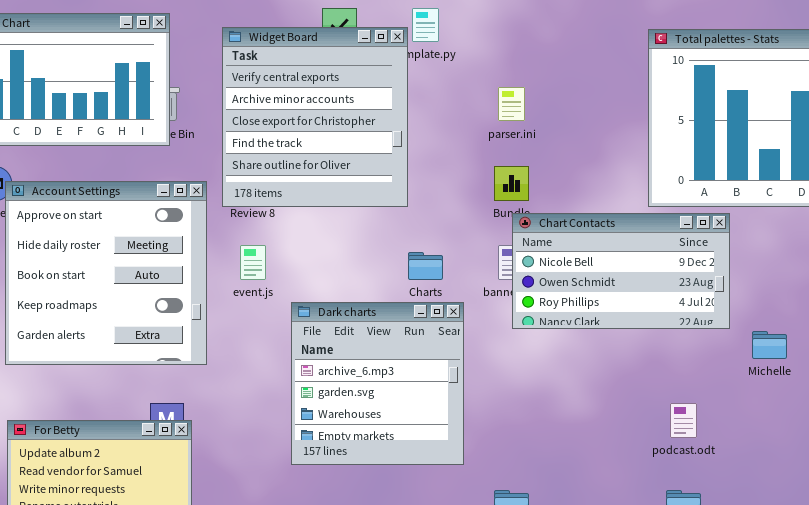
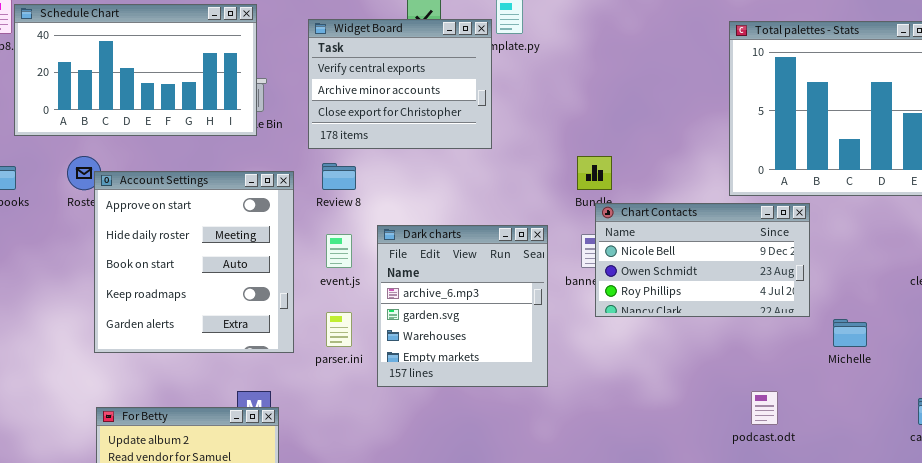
Widget Board: [222,27,408,207] -> [308,19,492,149], resized
parser.ini: [498,87,525,121] -> [326,312,352,347], moved
Dark charts: [291,302,464,465] -> [377,225,548,387], moved

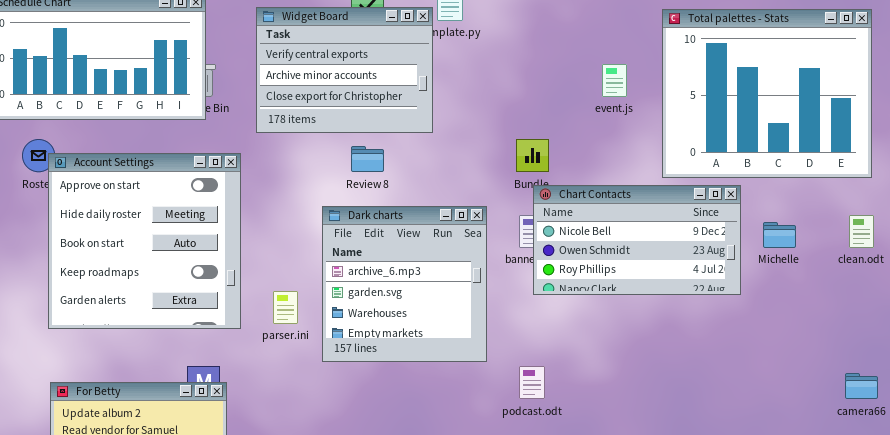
Review 8: [322,163,356,190] -> [351,146,384,172], moved
event.js: [326,234,352,268] -> [602,64,627,97], moved
Michelle: [833,319,867,347] -> [763,222,796,248], moved
podcast.odt: [751,391,778,425] -> [519,366,545,399], moved

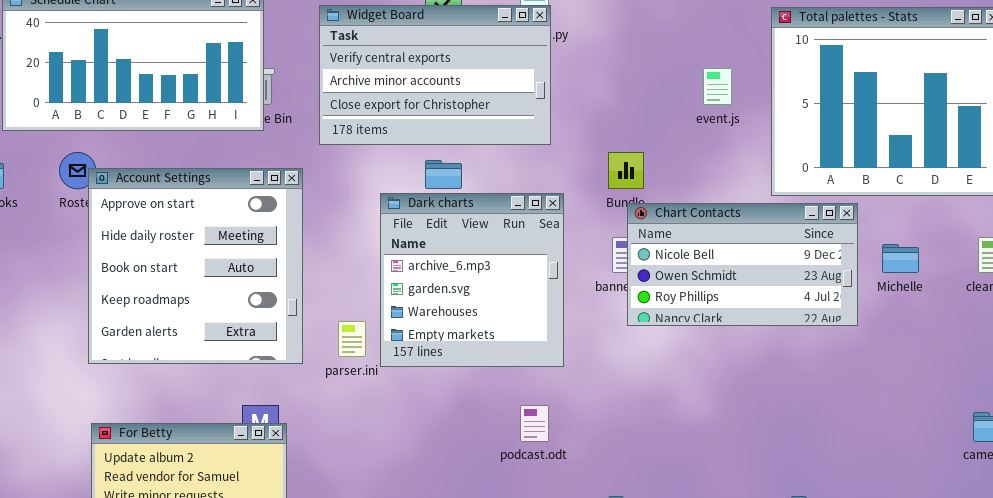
Widget Board: [256,7,433,133] -> [319,5,551,145], resized
Dark charts: [322,206,487,362] -> [380,193,564,367], moved
podcast.odt: [519,366,545,399] -> [520,405,549,442], moved

